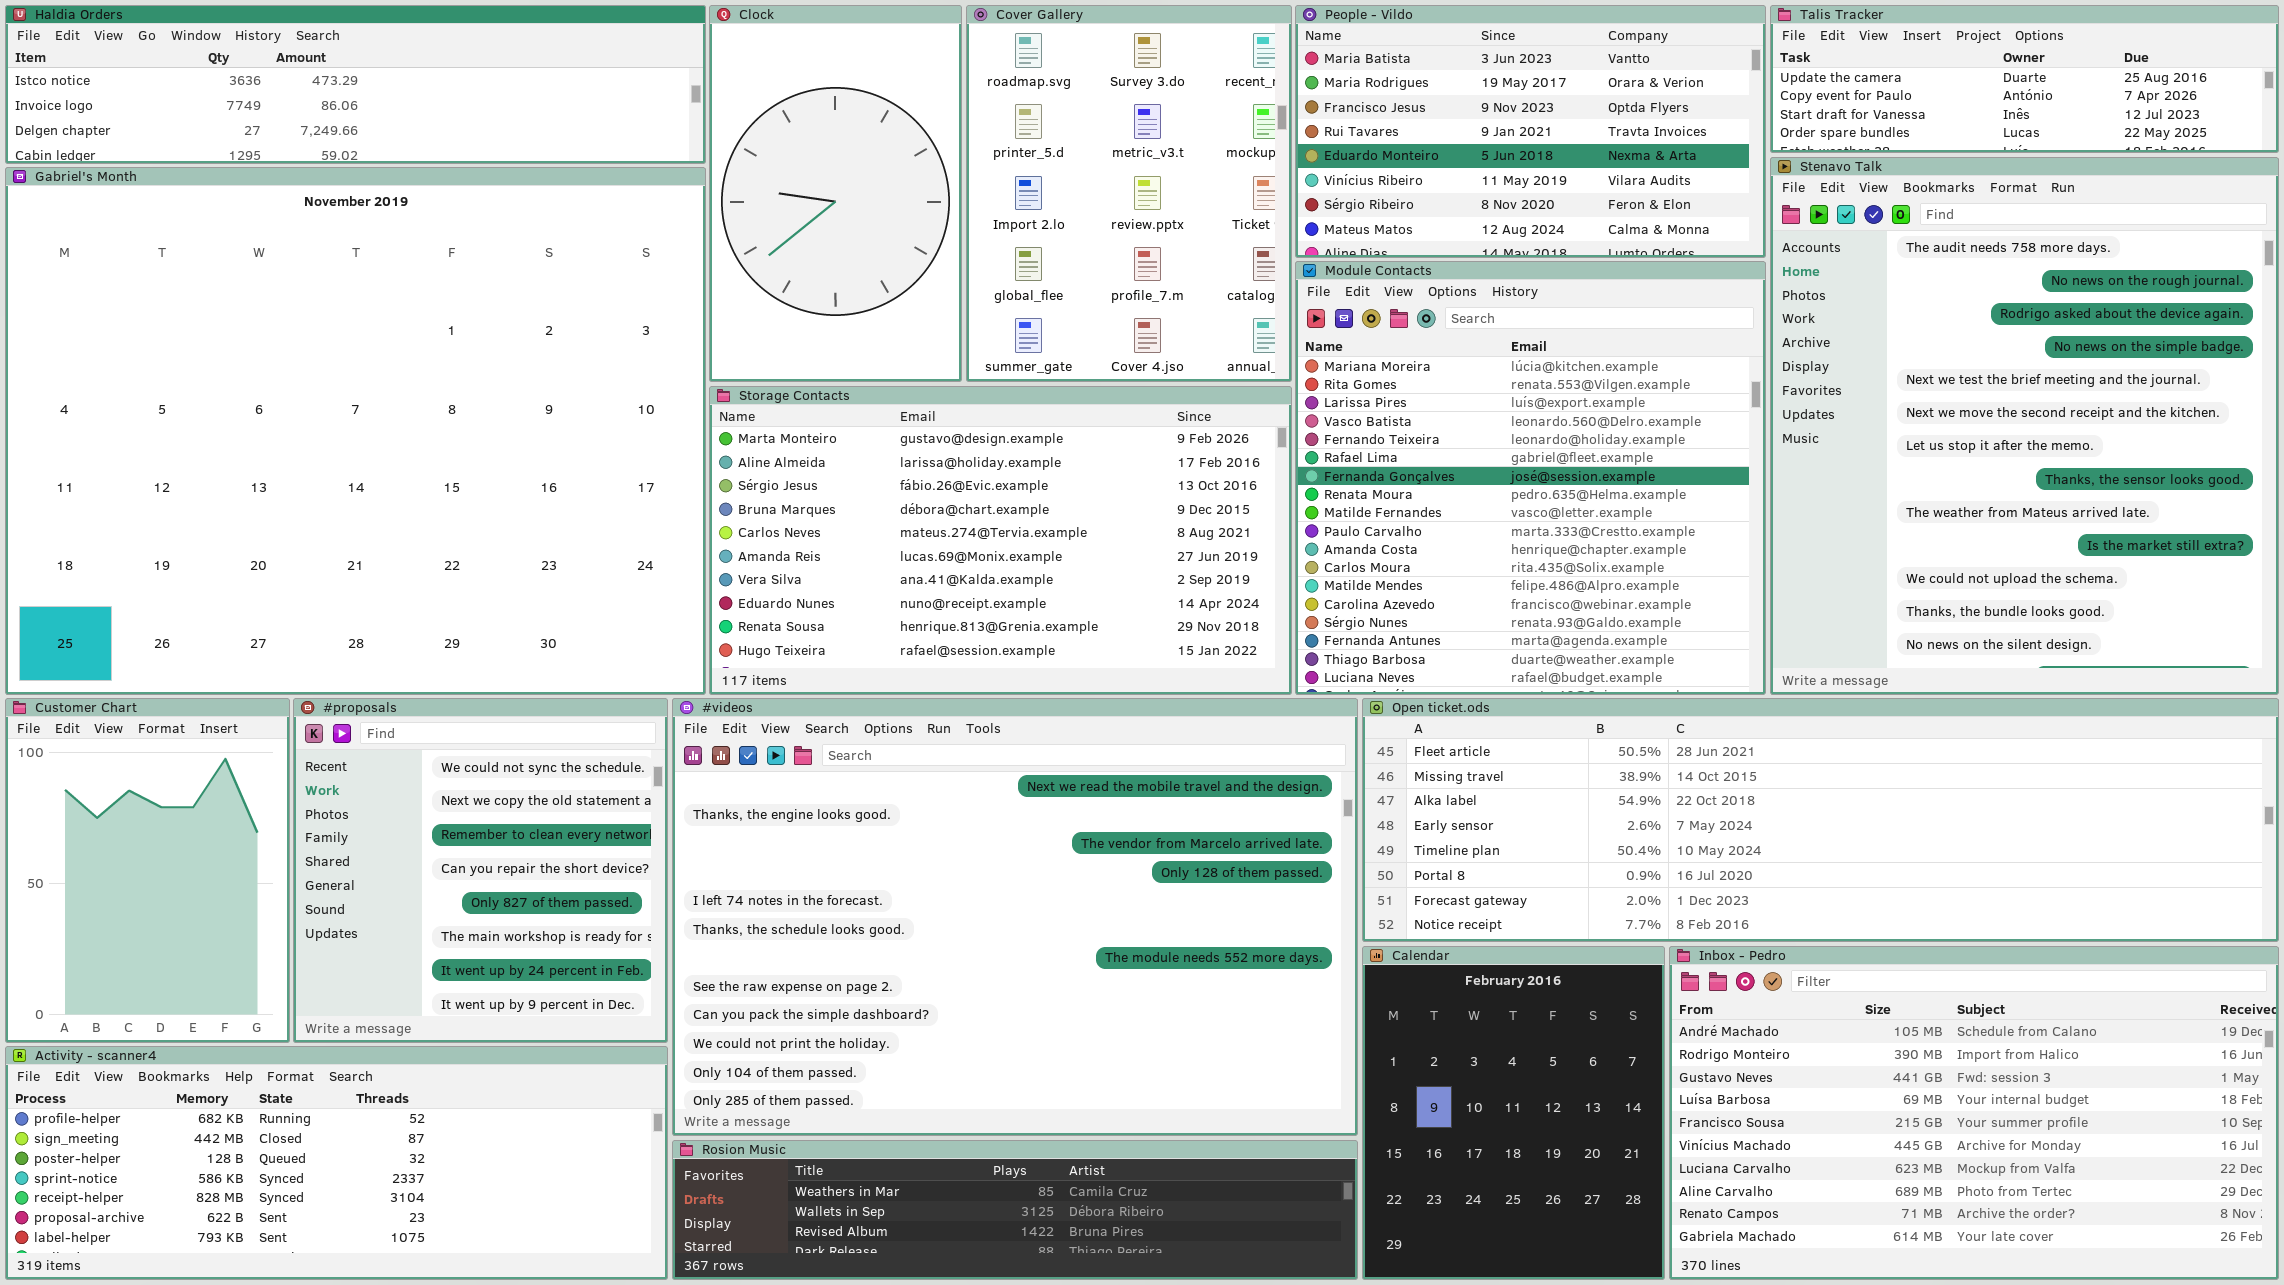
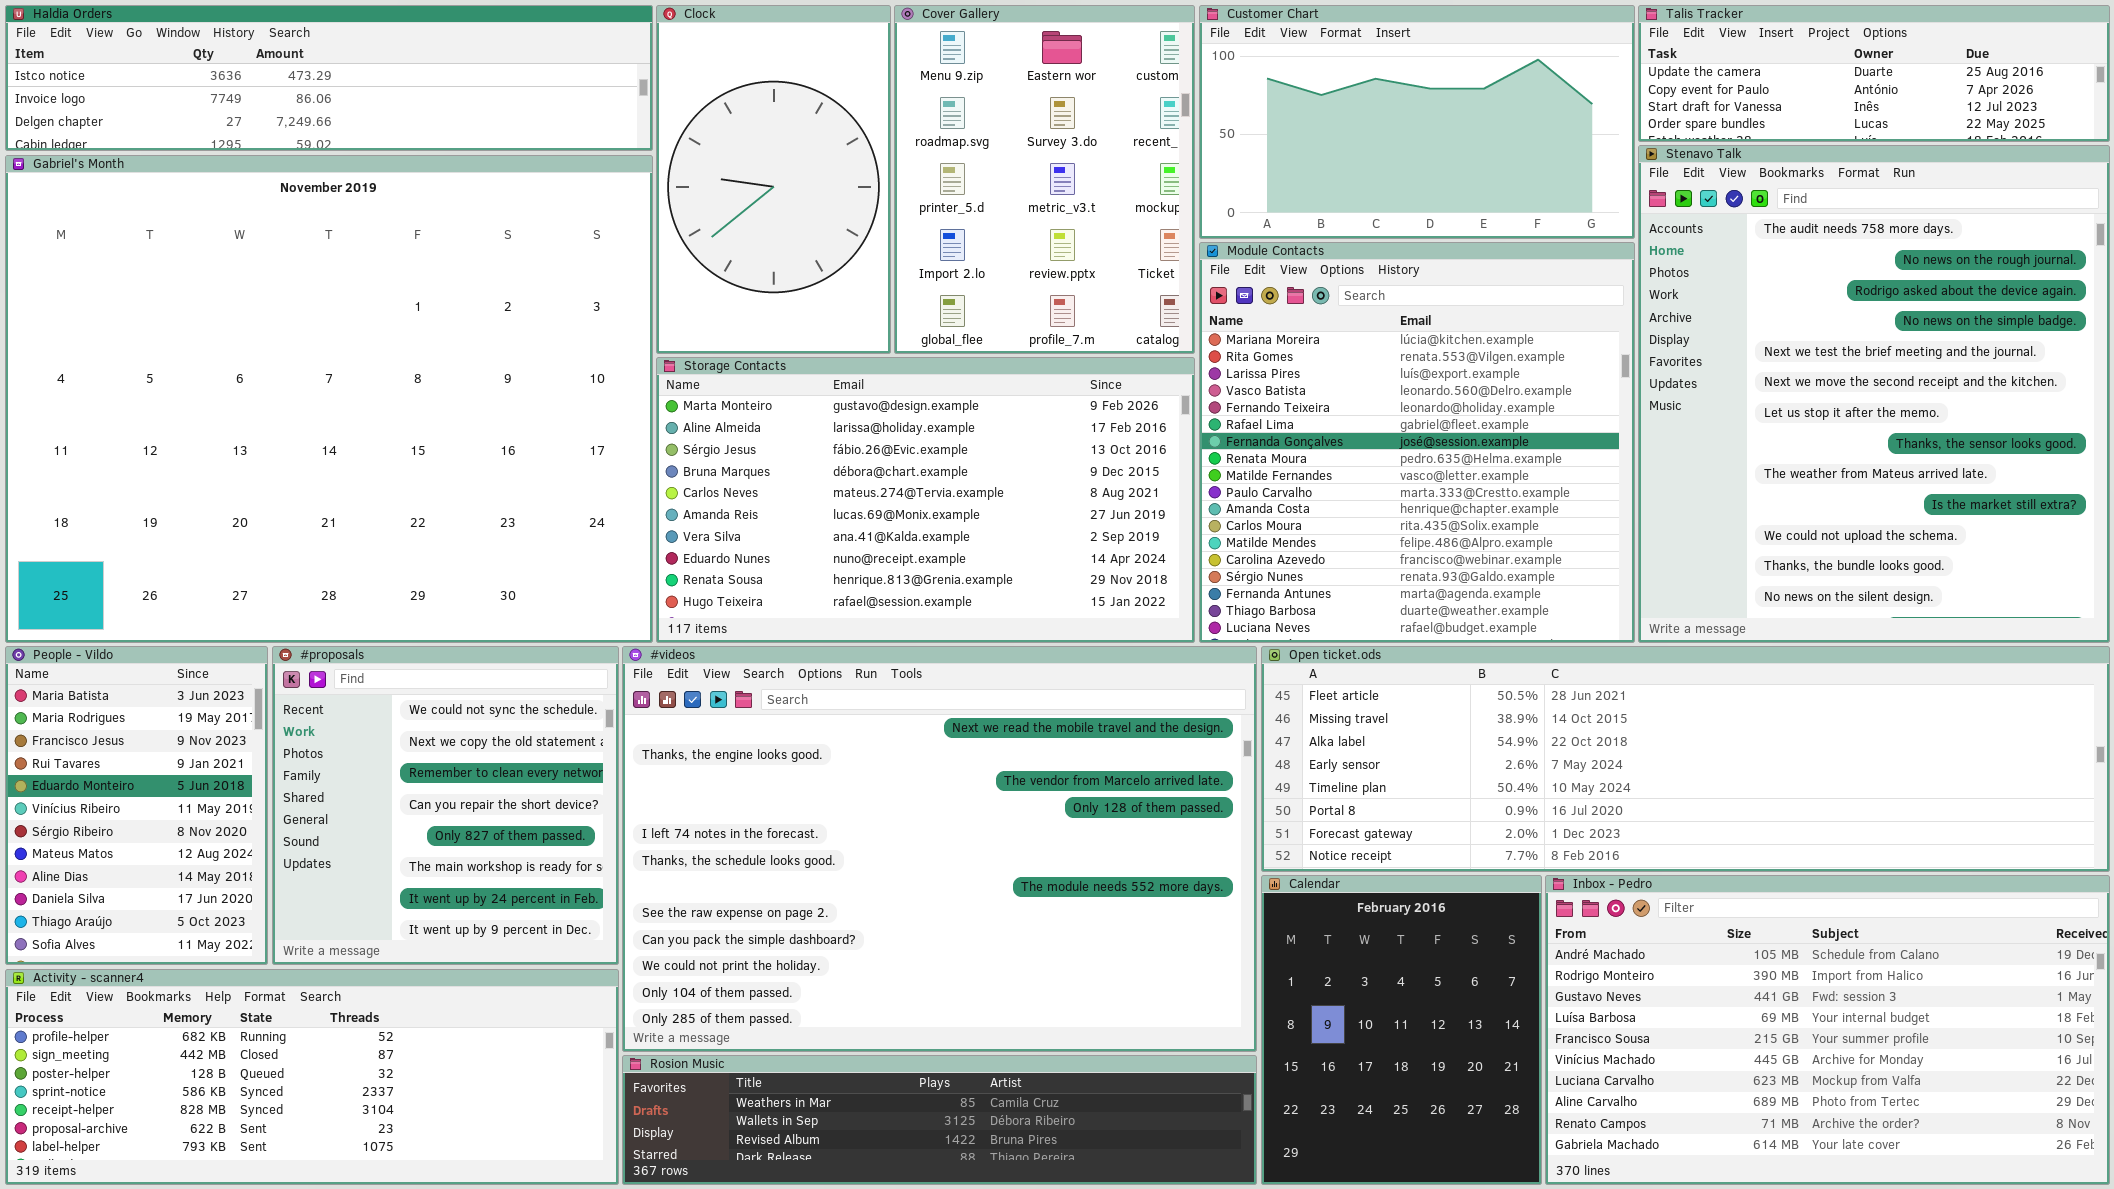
Cover Gallery: [966,5,1292,382] -> [894,5,1195,354], scrolled up 1 row
People - Vildo: [1295,5,1766,258] -> [5,646,268,965], moved, resized
Customer Chart: [5,698,290,1043] -> [1199,5,1635,239], moved, resized

